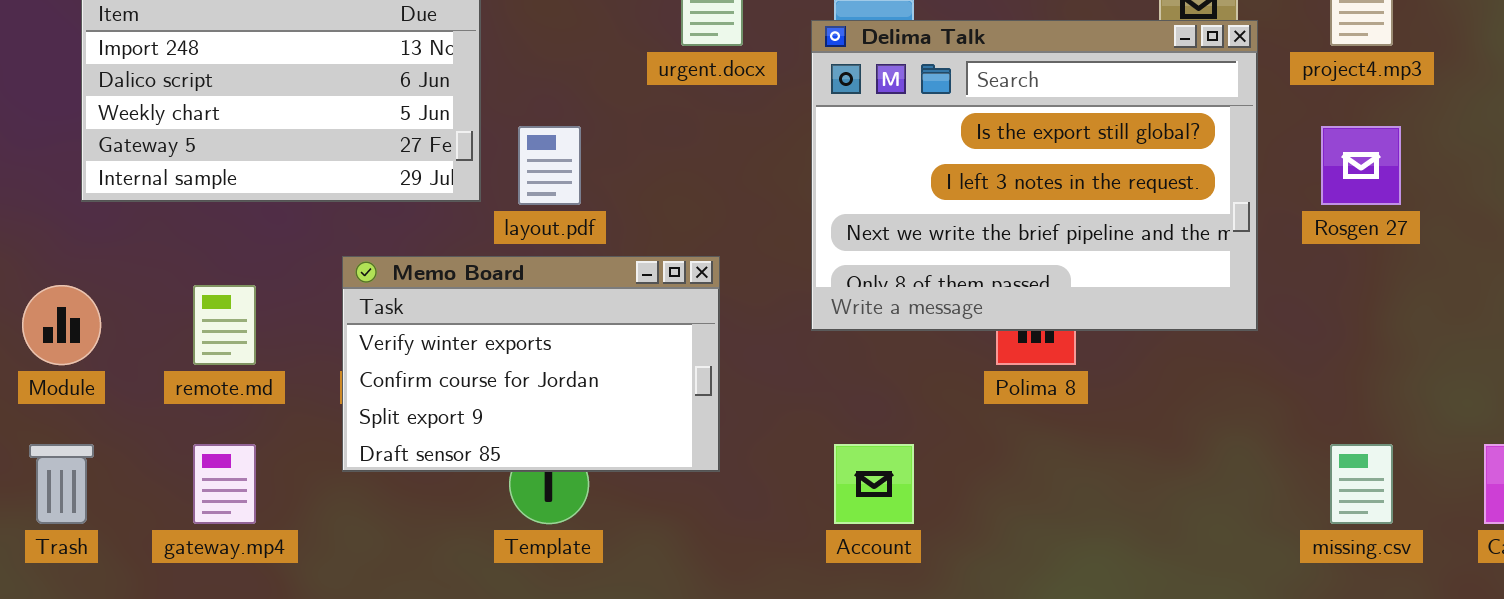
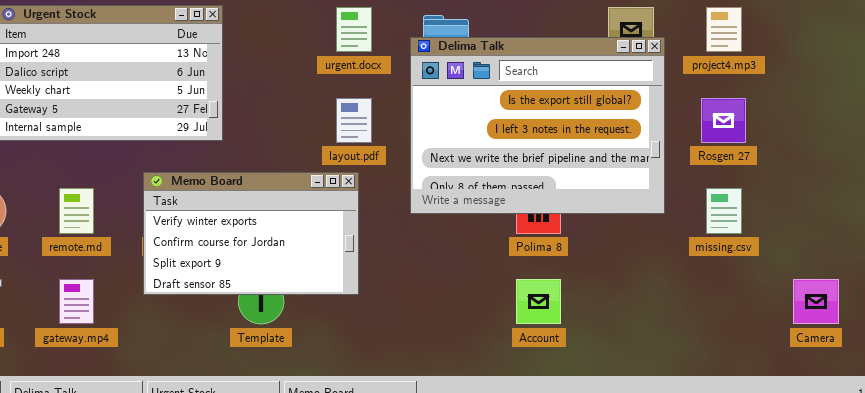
layout.pdf: [518,126,581,205] -> [336,98,372,143], moved
Account: [834,444,914,524] -> [516,279,561,324], moved
missing.csv: [1330,444,1393,524] -> [706,188,742,234], moved

